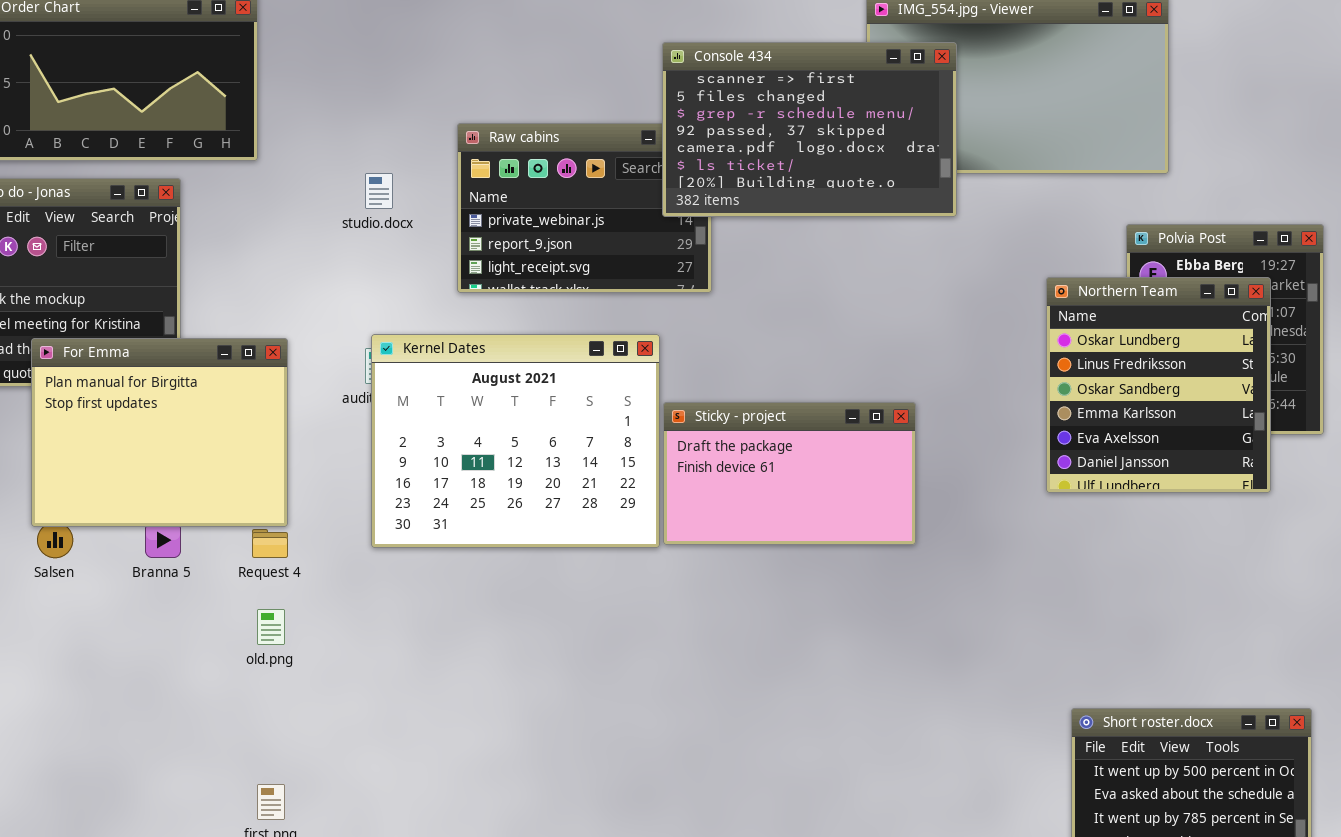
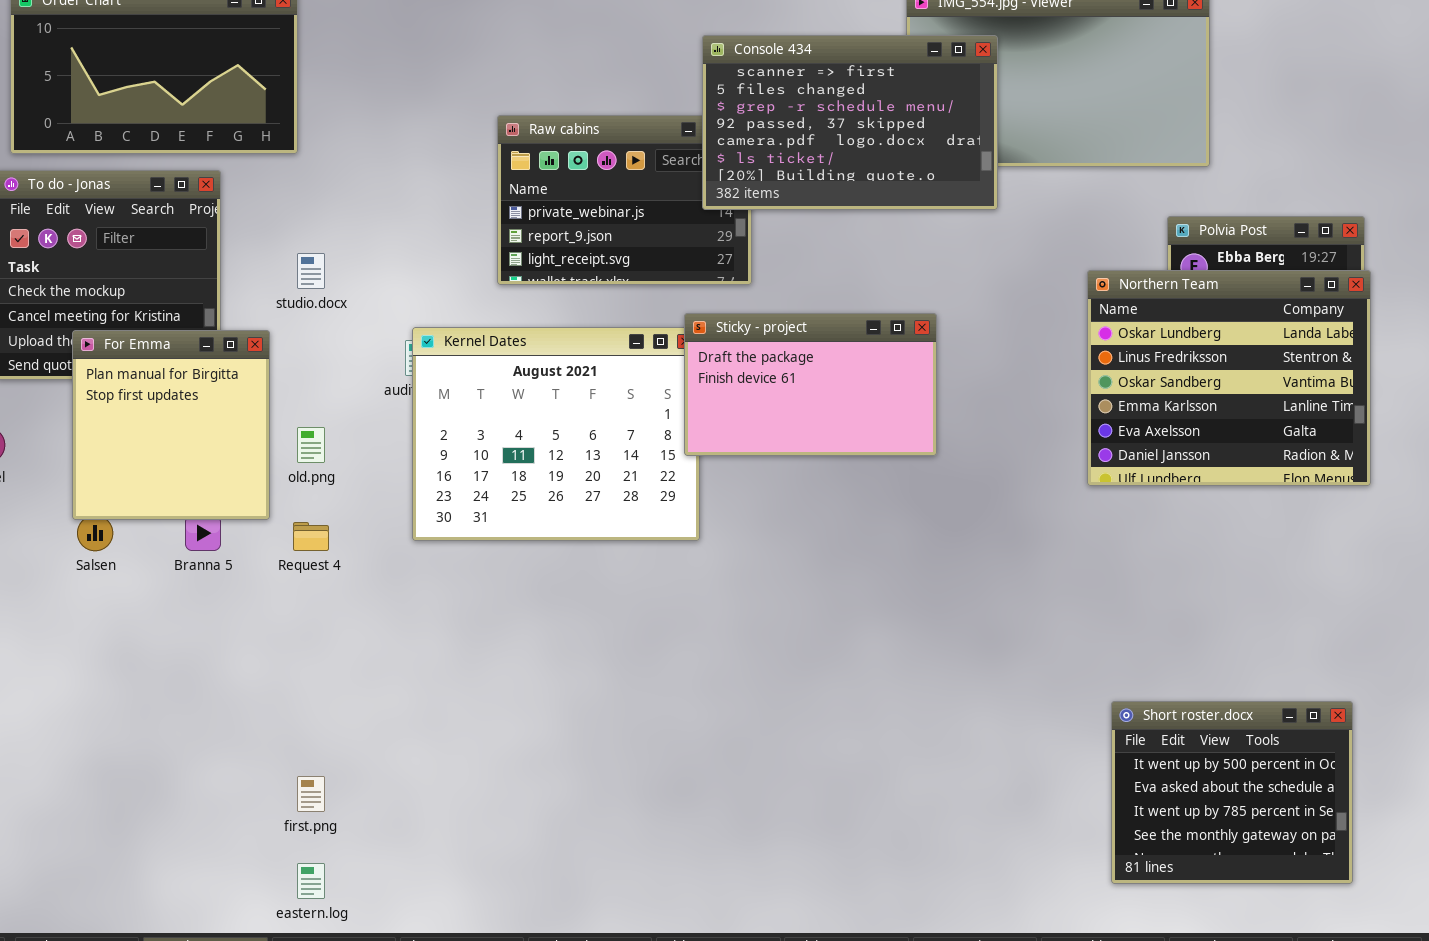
studio.docx: [365,173,393,209] -> [297,253,325,289], moved
Northern Team: [1046,277,1271,493] -> [1087,270,1371,486], resized
For Emma: [31,338,288,527] -> [72,330,270,520], resized
Sticky - project: [663,402,916,545] -> [684,313,937,456], moved
old.png: [257,609,285,645] -> [297,427,325,463], moved

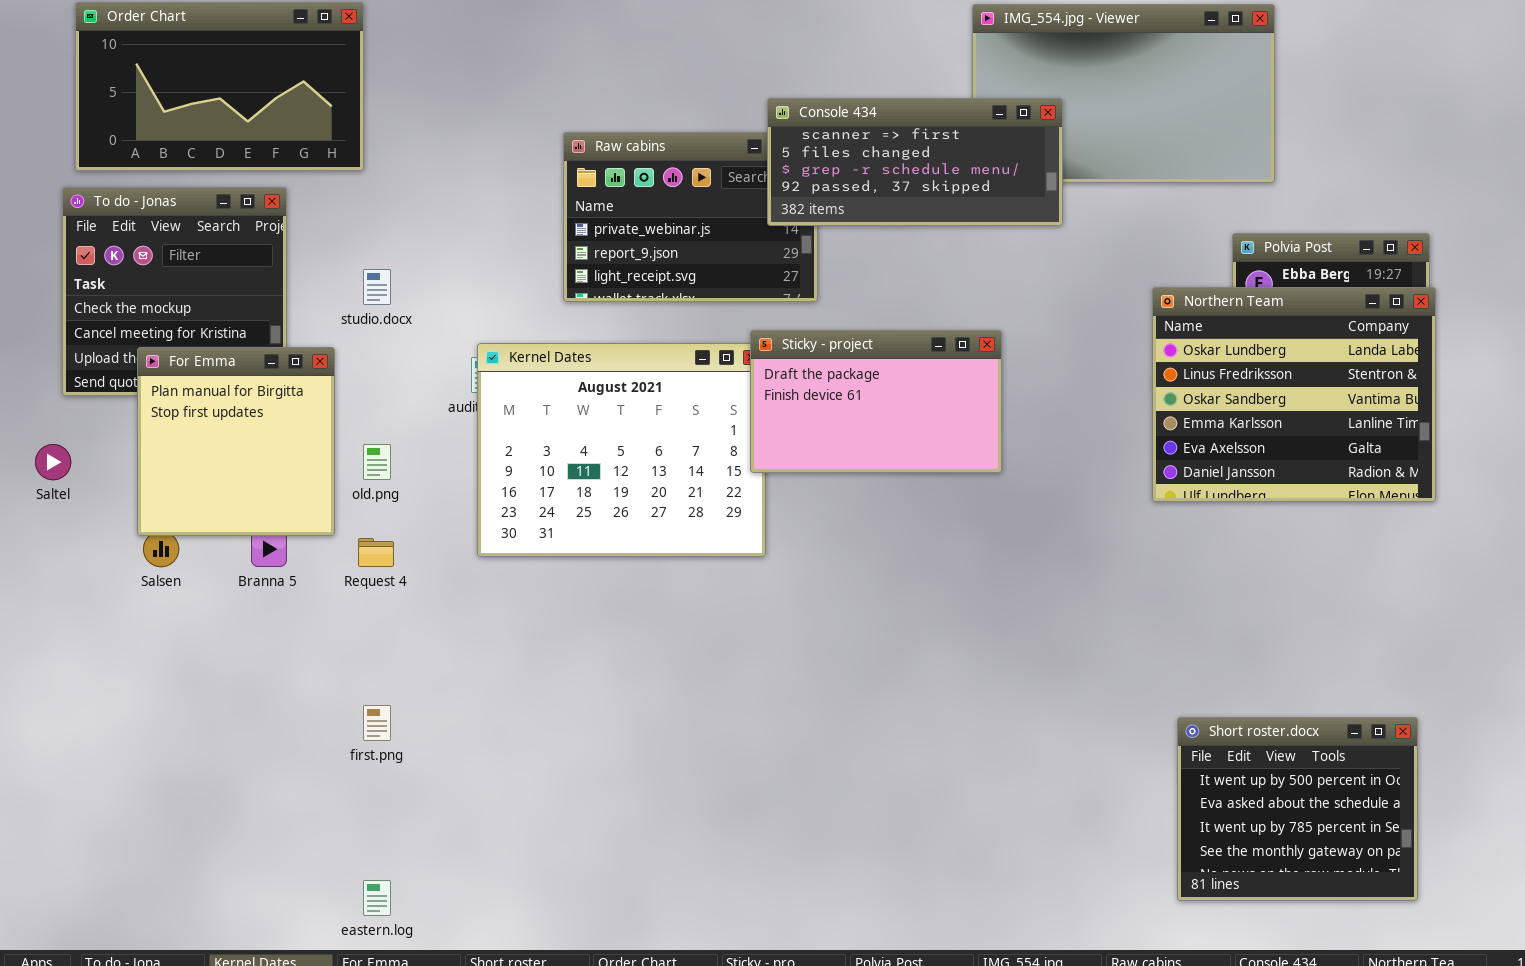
Console 434: [702,35,998,210] -> [767,98,1063,226], resized
first.png: [297,776,325,812] -> [363,705,391,741], moved

